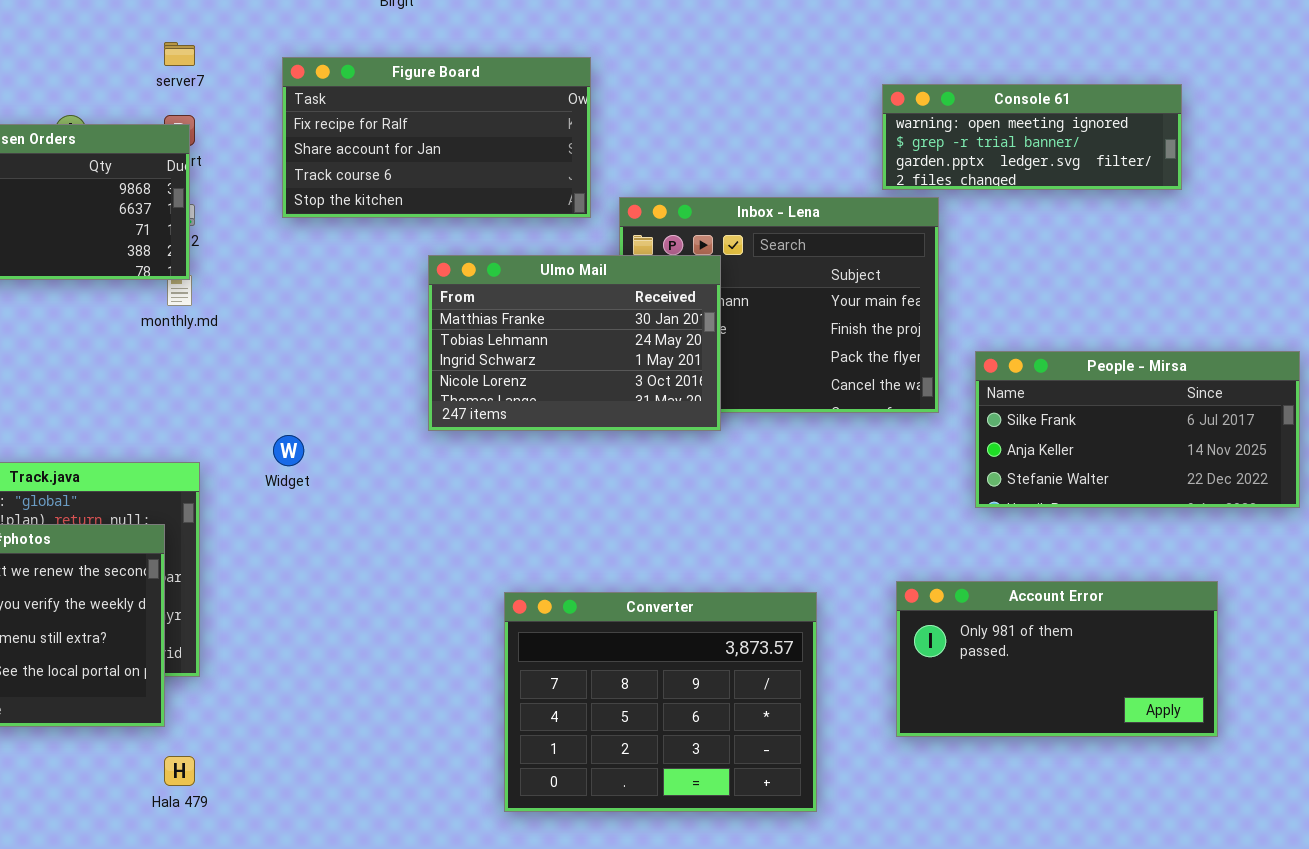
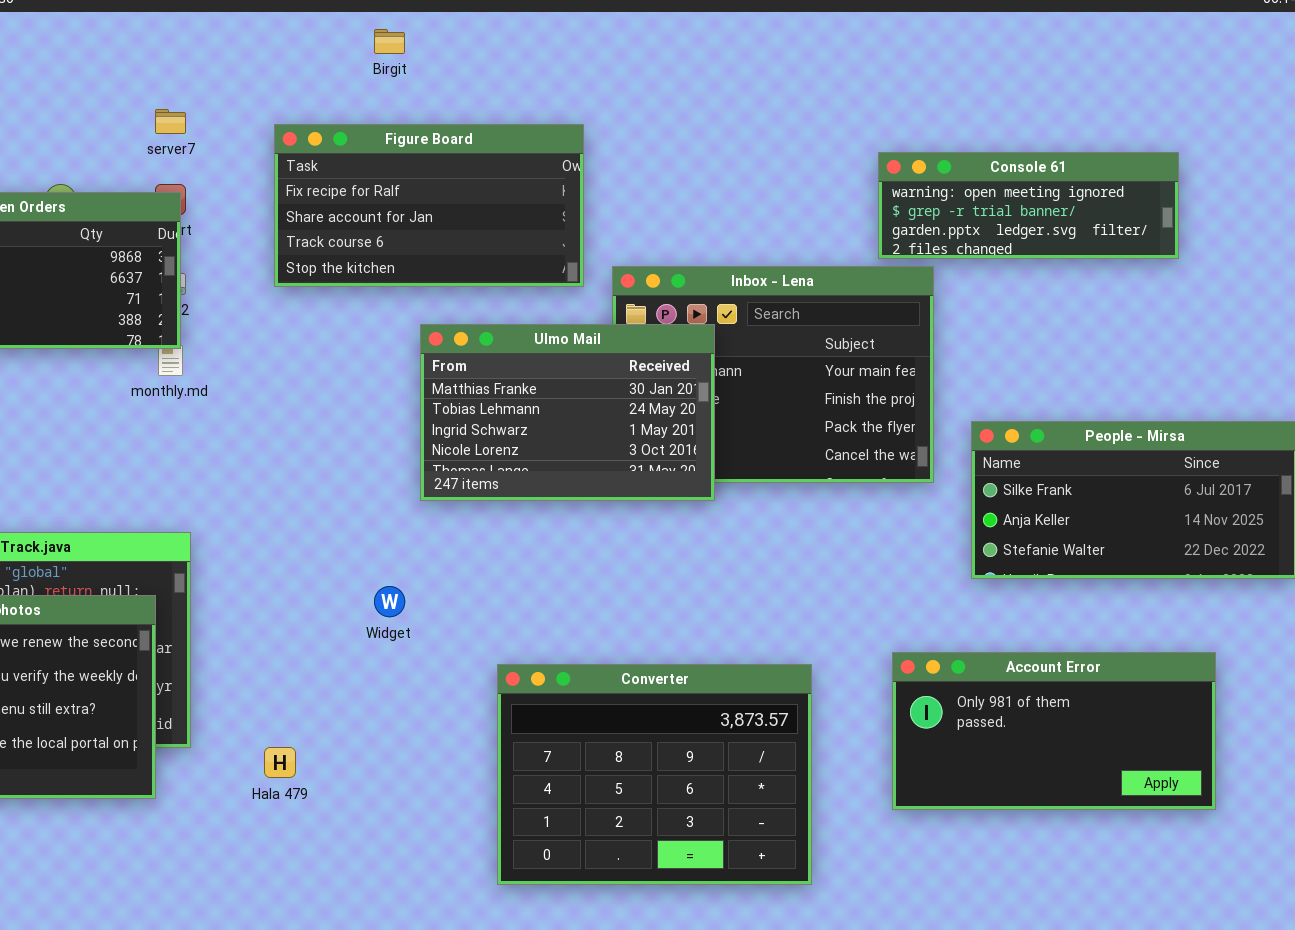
Widget: [273,435,304,466] -> [374,586,405,617], moved
Hala 479: [164,756,195,786] -> [264,747,296,778], moved

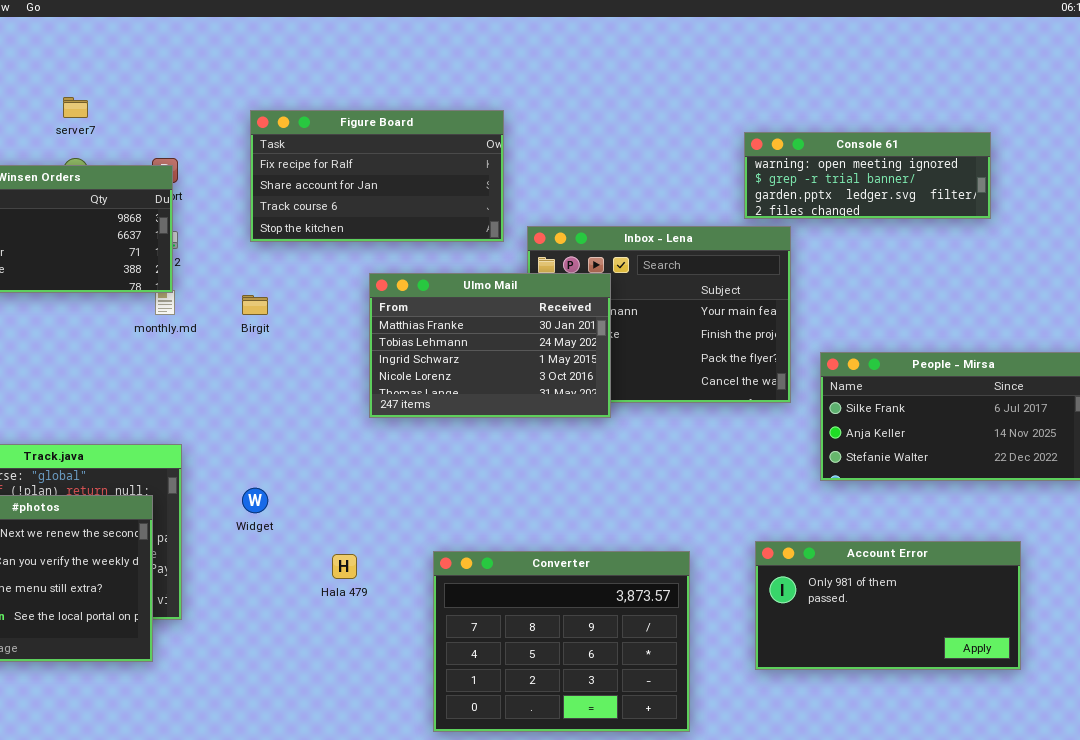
Birgit: [374,29,405,54] -> [242,295,268,315], moved
server7: [155,109,186,134] -> [63,97,88,118], moved
Widget: [374,586,405,617] -> [242,488,268,513], moved
Hala 479: [264,747,296,778] -> [332,554,357,579], moved

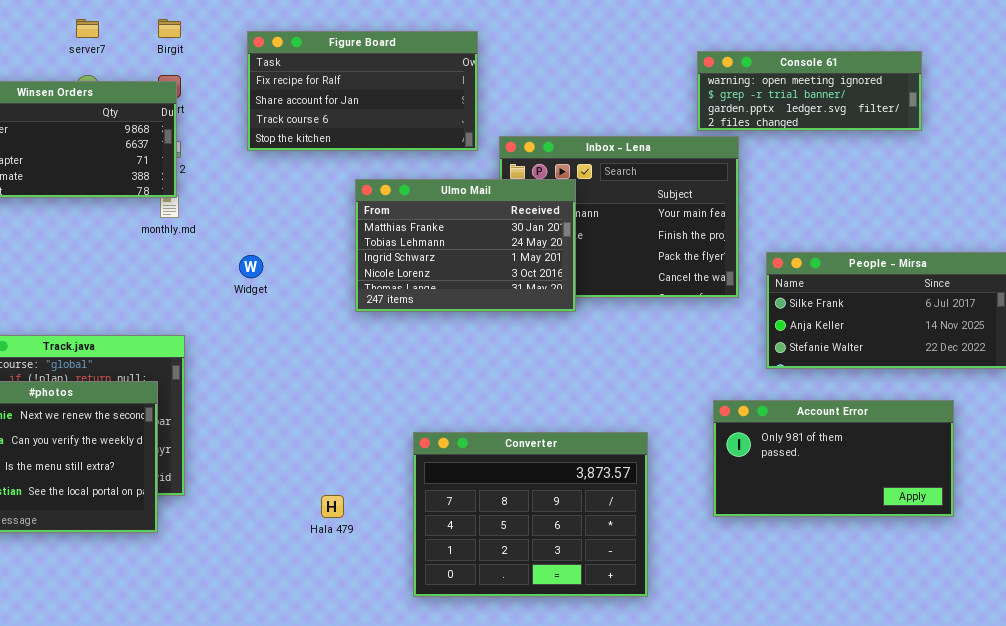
Birgit: [242,295,268,315] -> [158,19,181,38], moved
Widget: [242,488,268,513] -> [239,255,263,278], moved
Account Error: [755,541,1021,670] -> [713,400,954,517], moved
Hala 479: [332,554,357,579] -> [321,495,344,518], moved

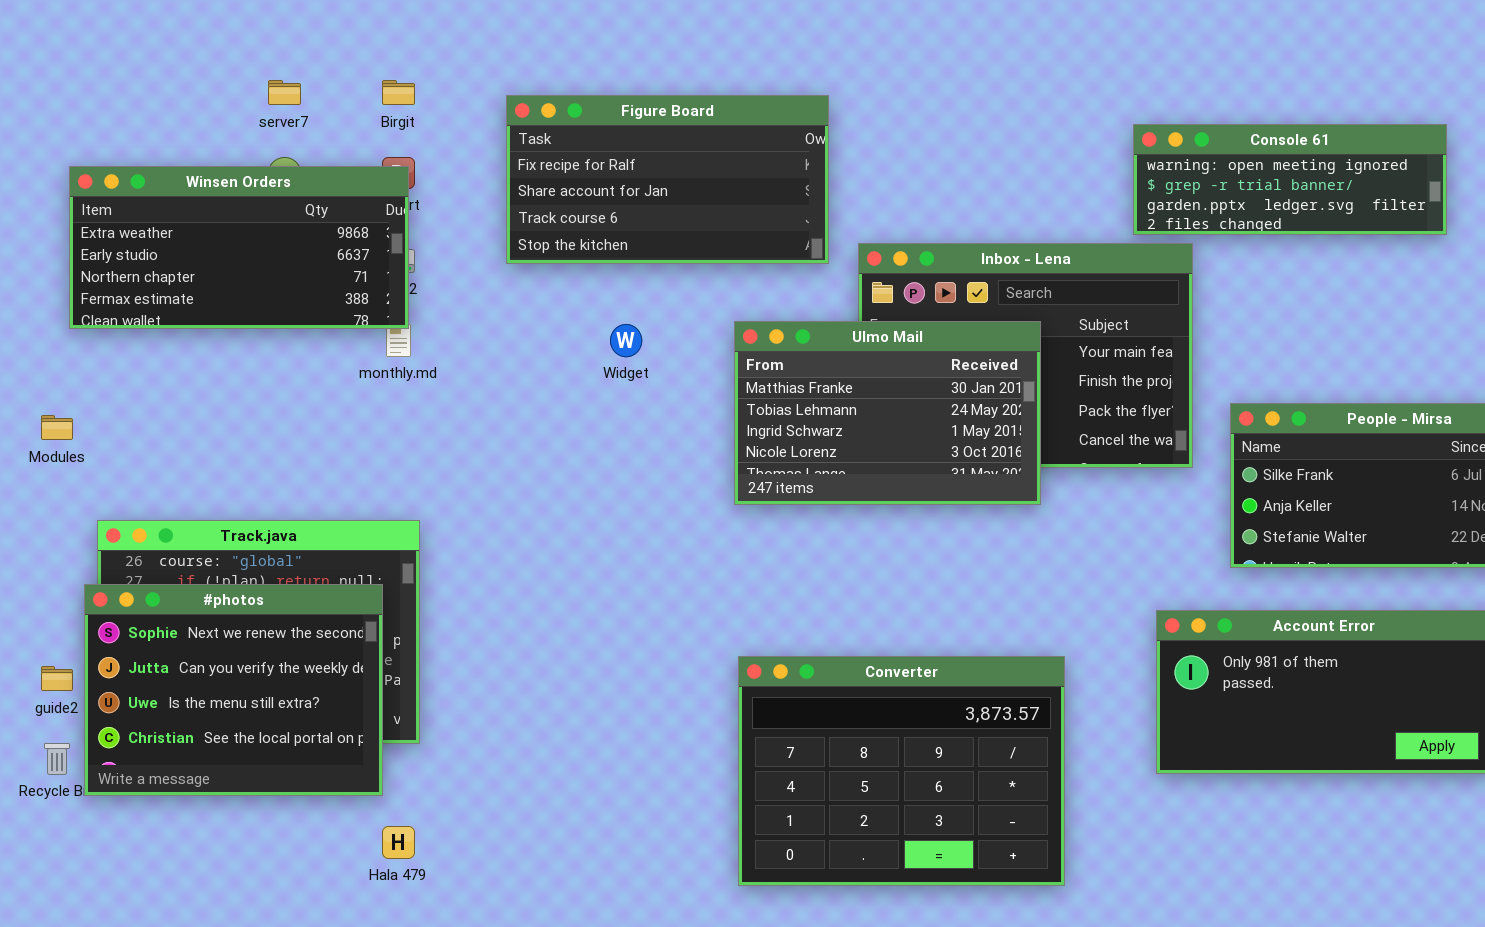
Ulmo Mail: [355,179,576,312] -> [734,321,1041,505], moved
Widget: [239,255,263,278] -> [610,324,642,357], moved
Hala 479: [321,495,344,518] -> [382,826,415,859], moved

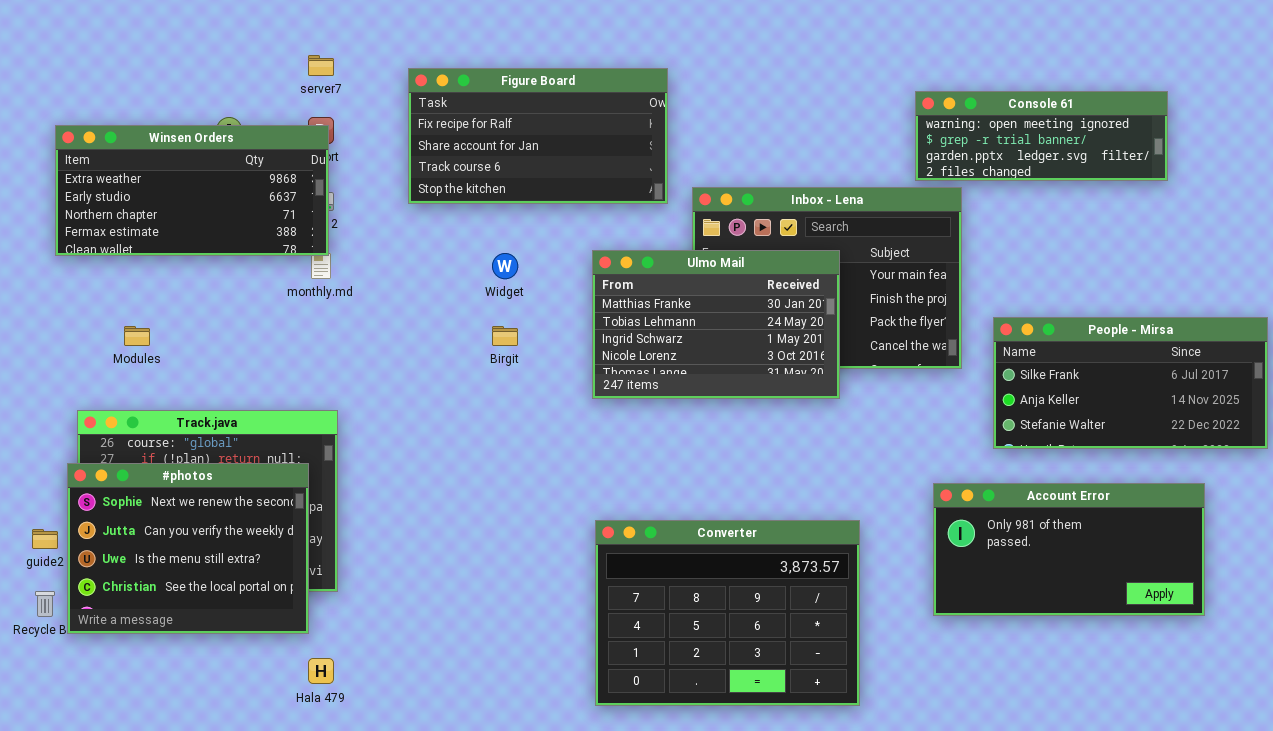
server7: [268,80,301,105] -> [308,55,334,76], moved
Birgit: [382,80,415,105] -> [492,326,518,346], moved
Modules: [41,415,73,440] -> [124,326,150,346], moved

